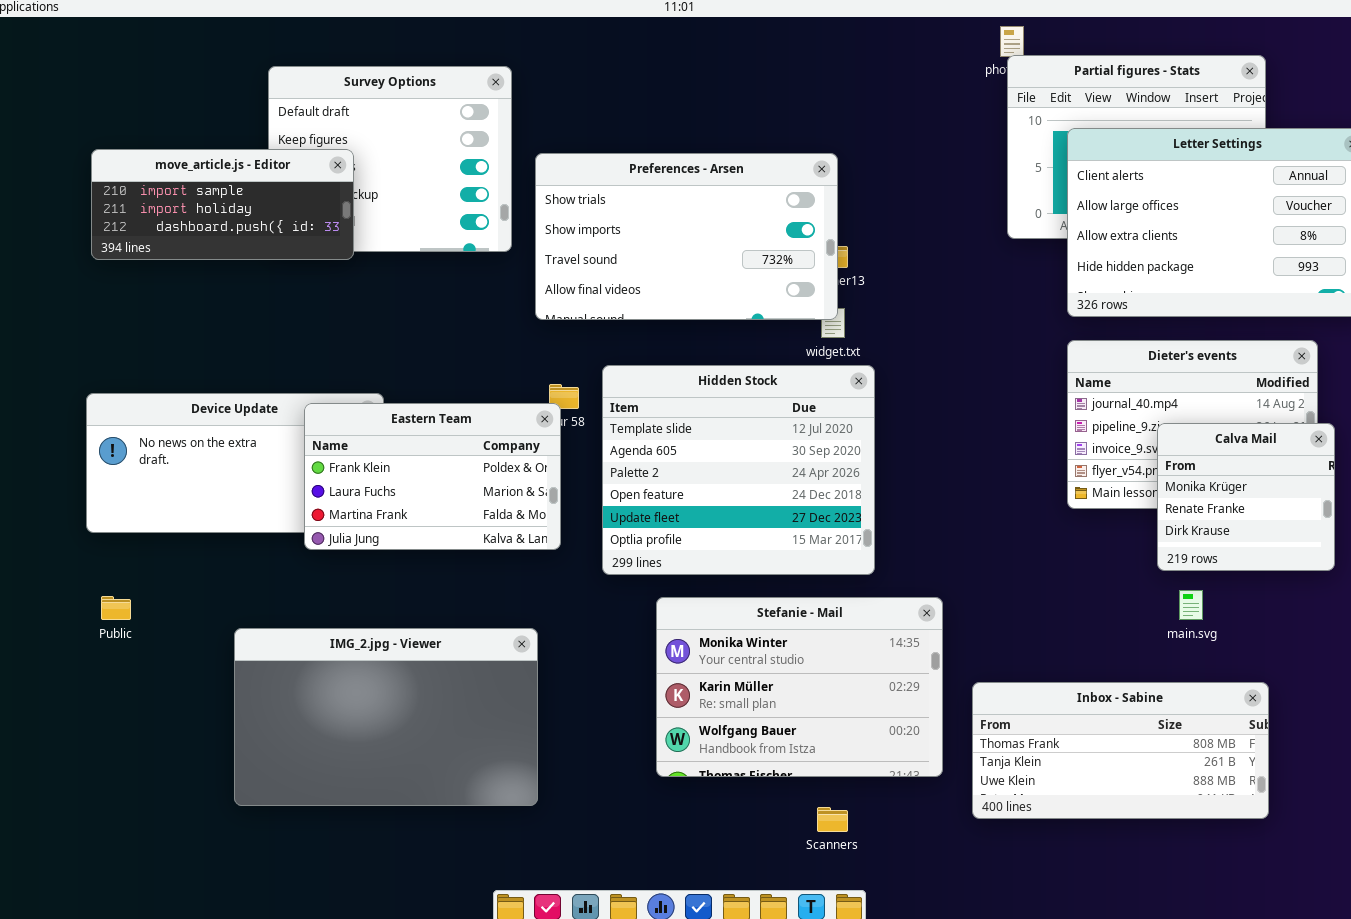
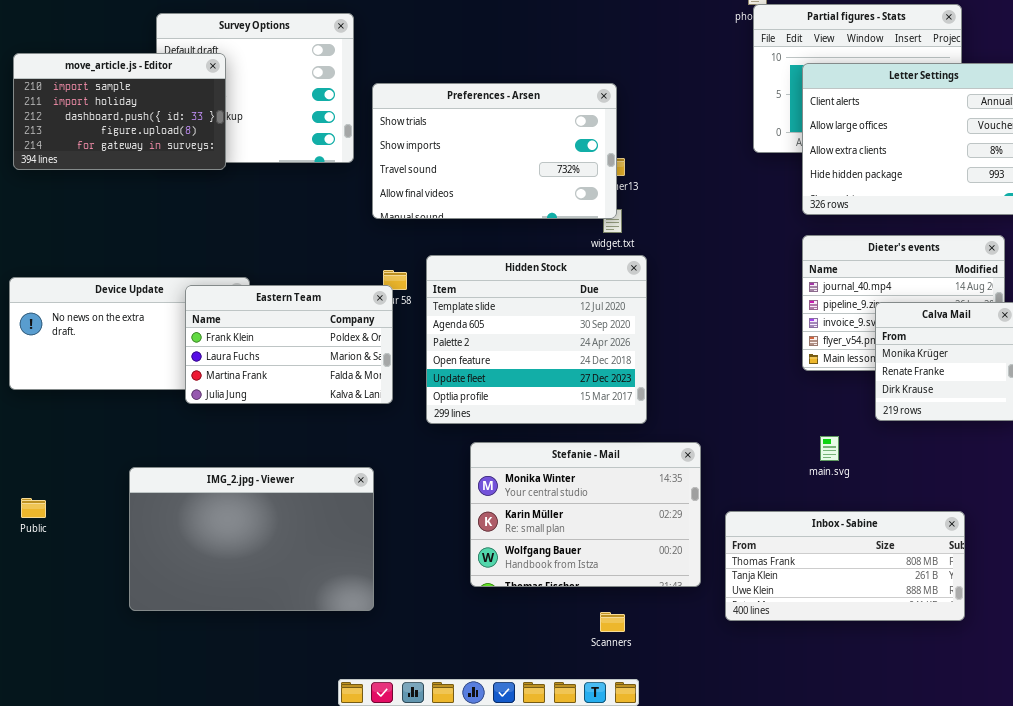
move_article.js - Editor: [91,149,354,260] -> [13,53,226,170], resized
main.svg: [1179,590,1203,620] -> [820,436,839,461], moved
Public: [101,596,131,620] -> [21,498,46,518], moved

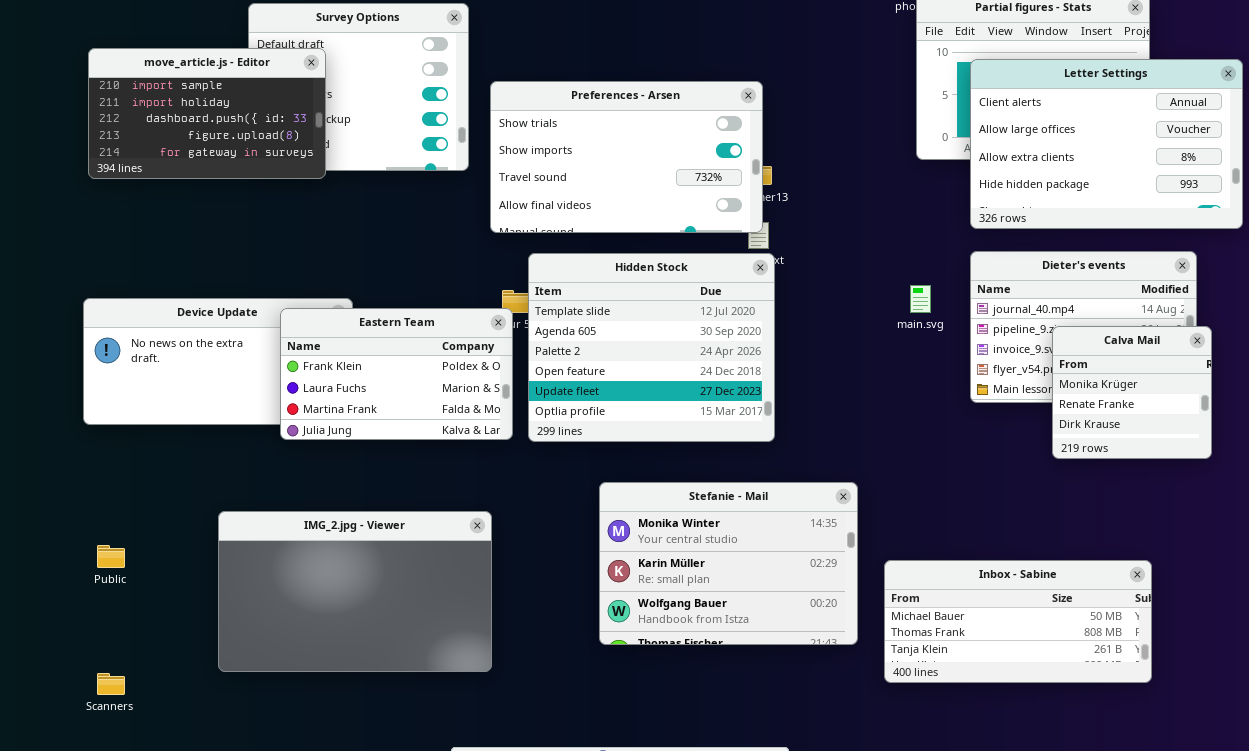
Hidden Stock: [426,255,647,424] -> [528,253,775,442], moved
main.svg: [820,436,839,461] -> [910,285,931,313], moved
Inbox - Sabine: [725,511,965,621] -> [884,560,1152,683], scrolled up 1 row
Scanners: [600,612,625,632] -> [97,673,125,695], moved

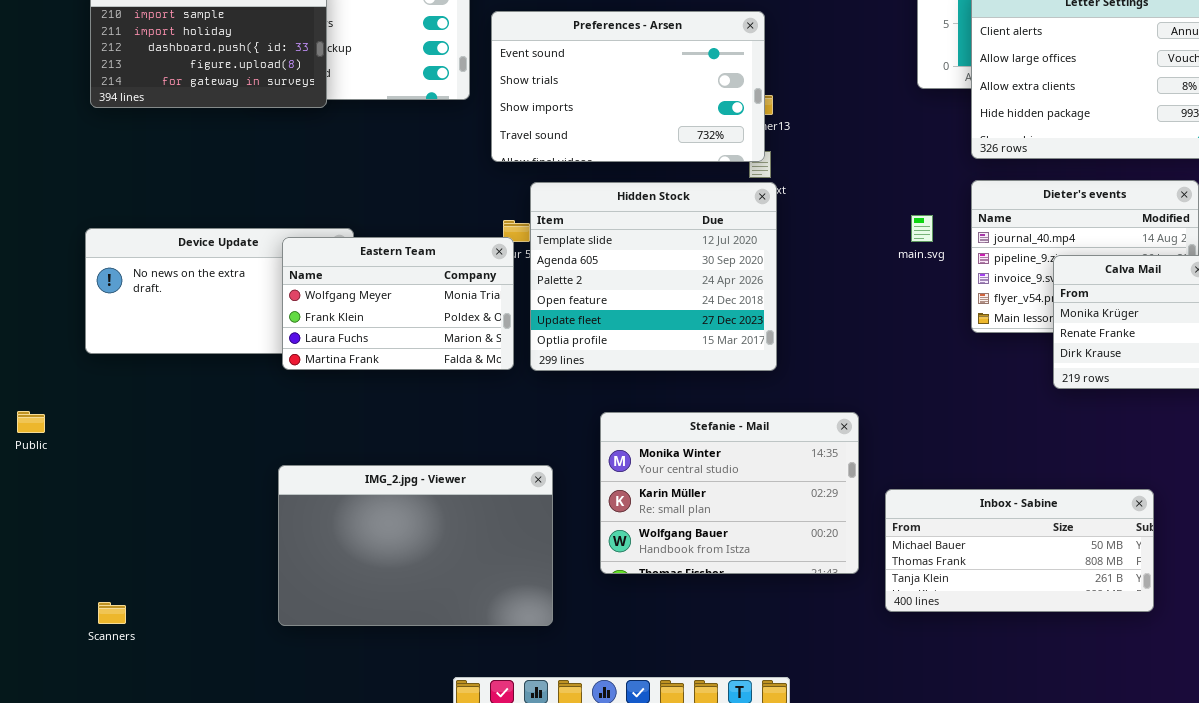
Preferences - Arsen: [490,81,763,233] -> [491,11,765,162], scrolled up 1 row
Eastern Team: [280,308,513,440] -> [282,237,514,370], scrolled up 1 row
IMG_2.jpg - Viewer: [218,511,492,672] -> [278,465,553,626], moved
Public: [97,545,125,568] -> [17,411,45,433], moved

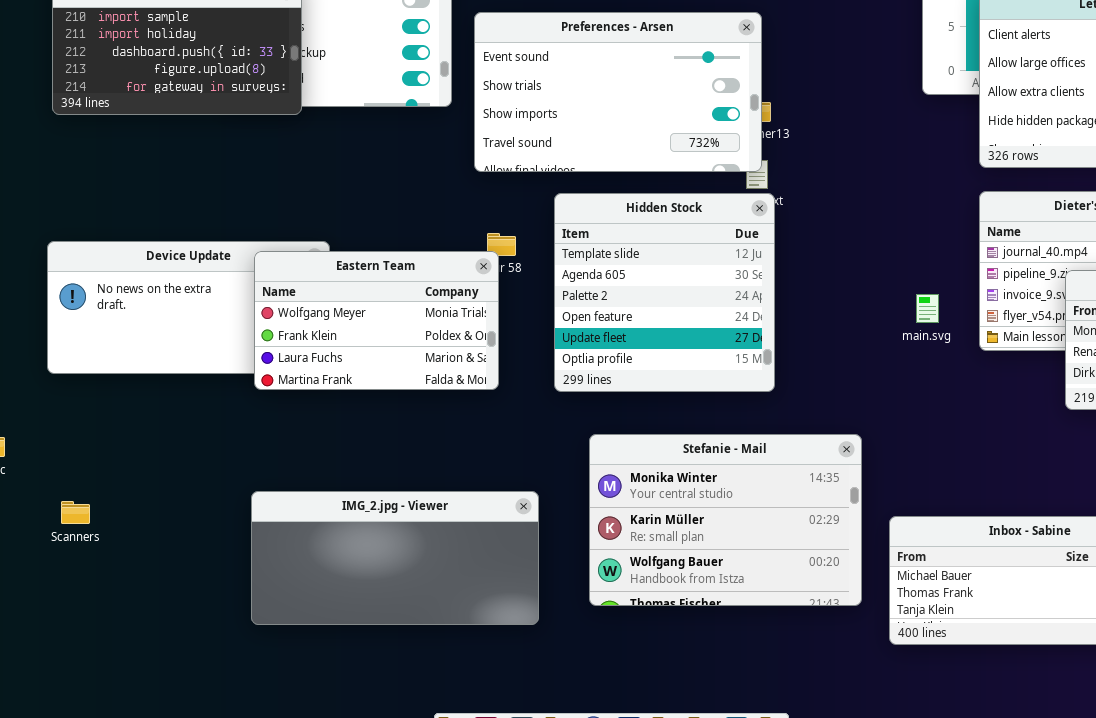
Hidden Stock: [530,182,777,371] -> [554,193,775,392], resized
main.svg: [911,215,933,242] -> [916,294,939,323], moved
IMG_2.jpg - Viewer: [278,465,553,626] -> [251,491,539,625], resized
Scanners: [98,602,126,624] -> [61,501,90,524], moved

